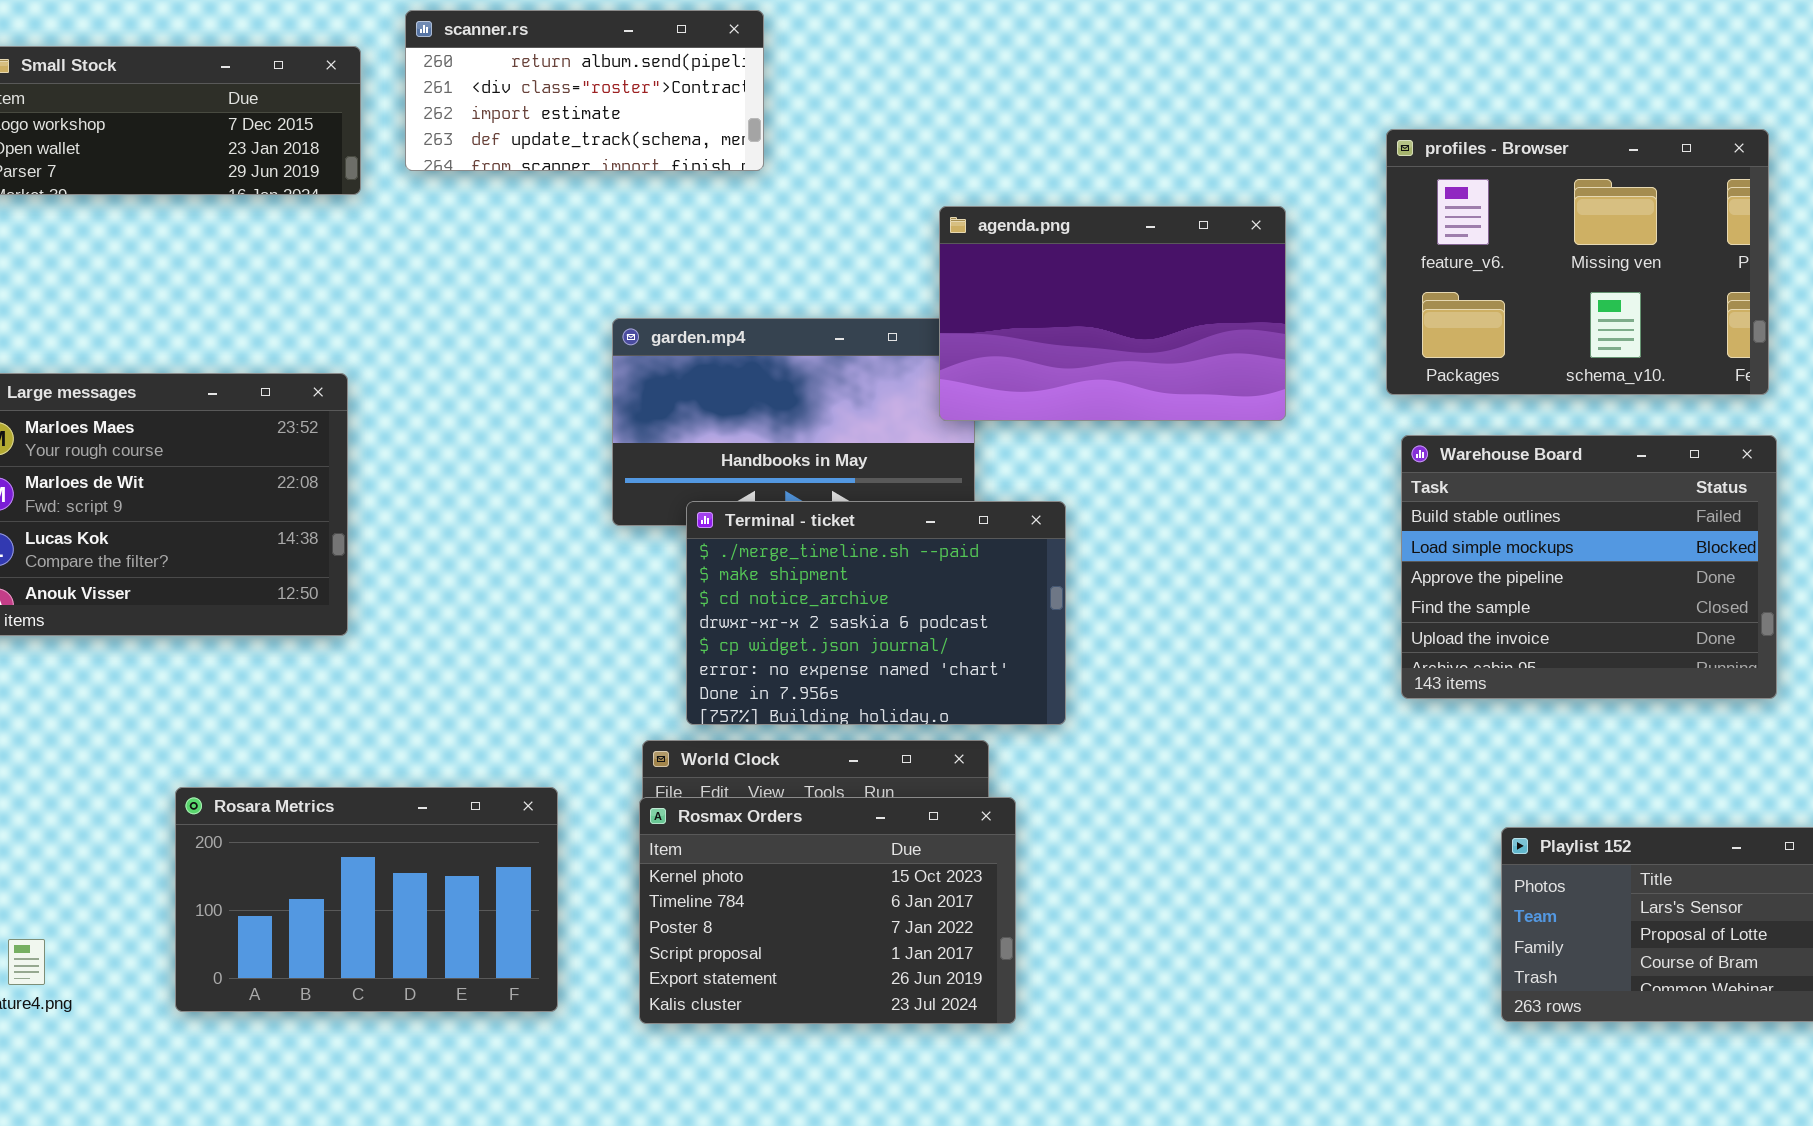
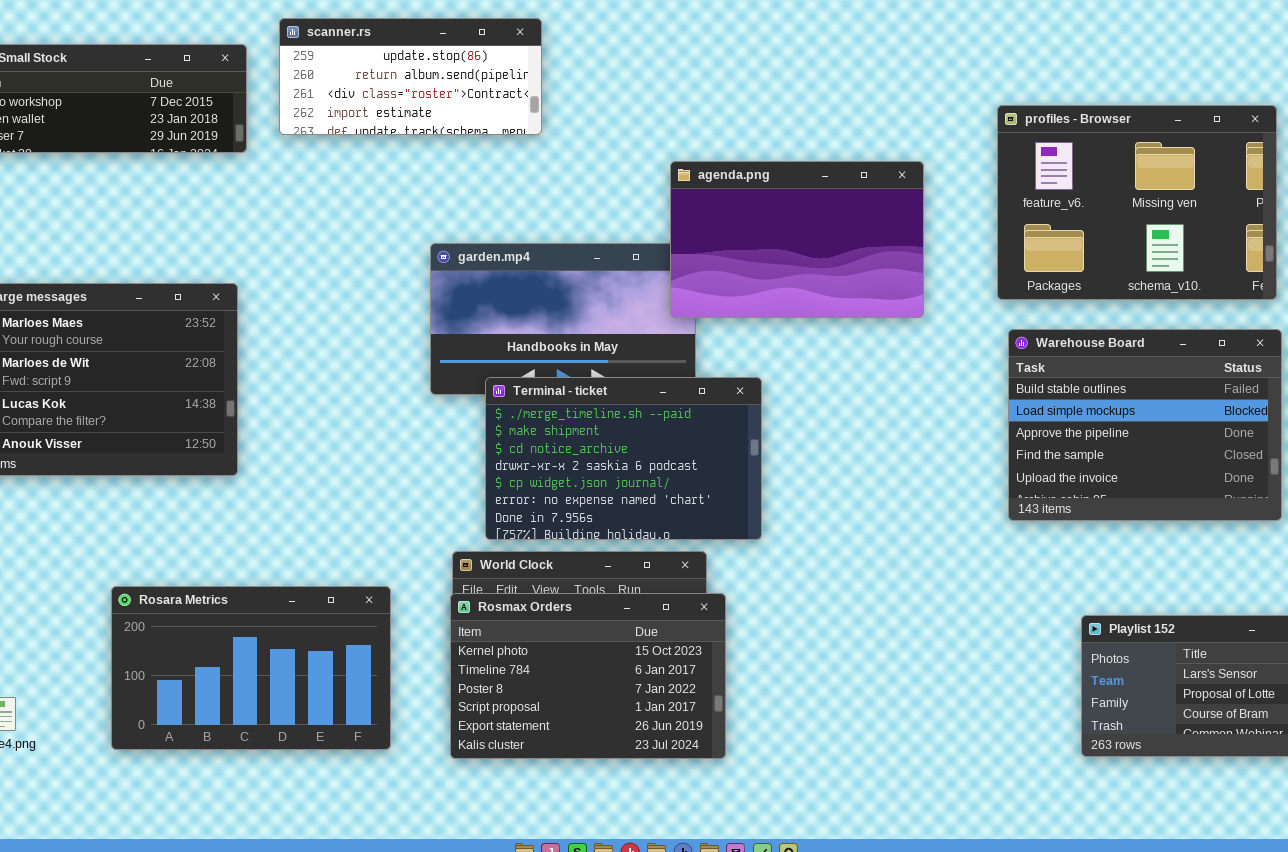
scanner.rs: [405,10,764,171] -> [279,18,542,135], scrolled up 1 row

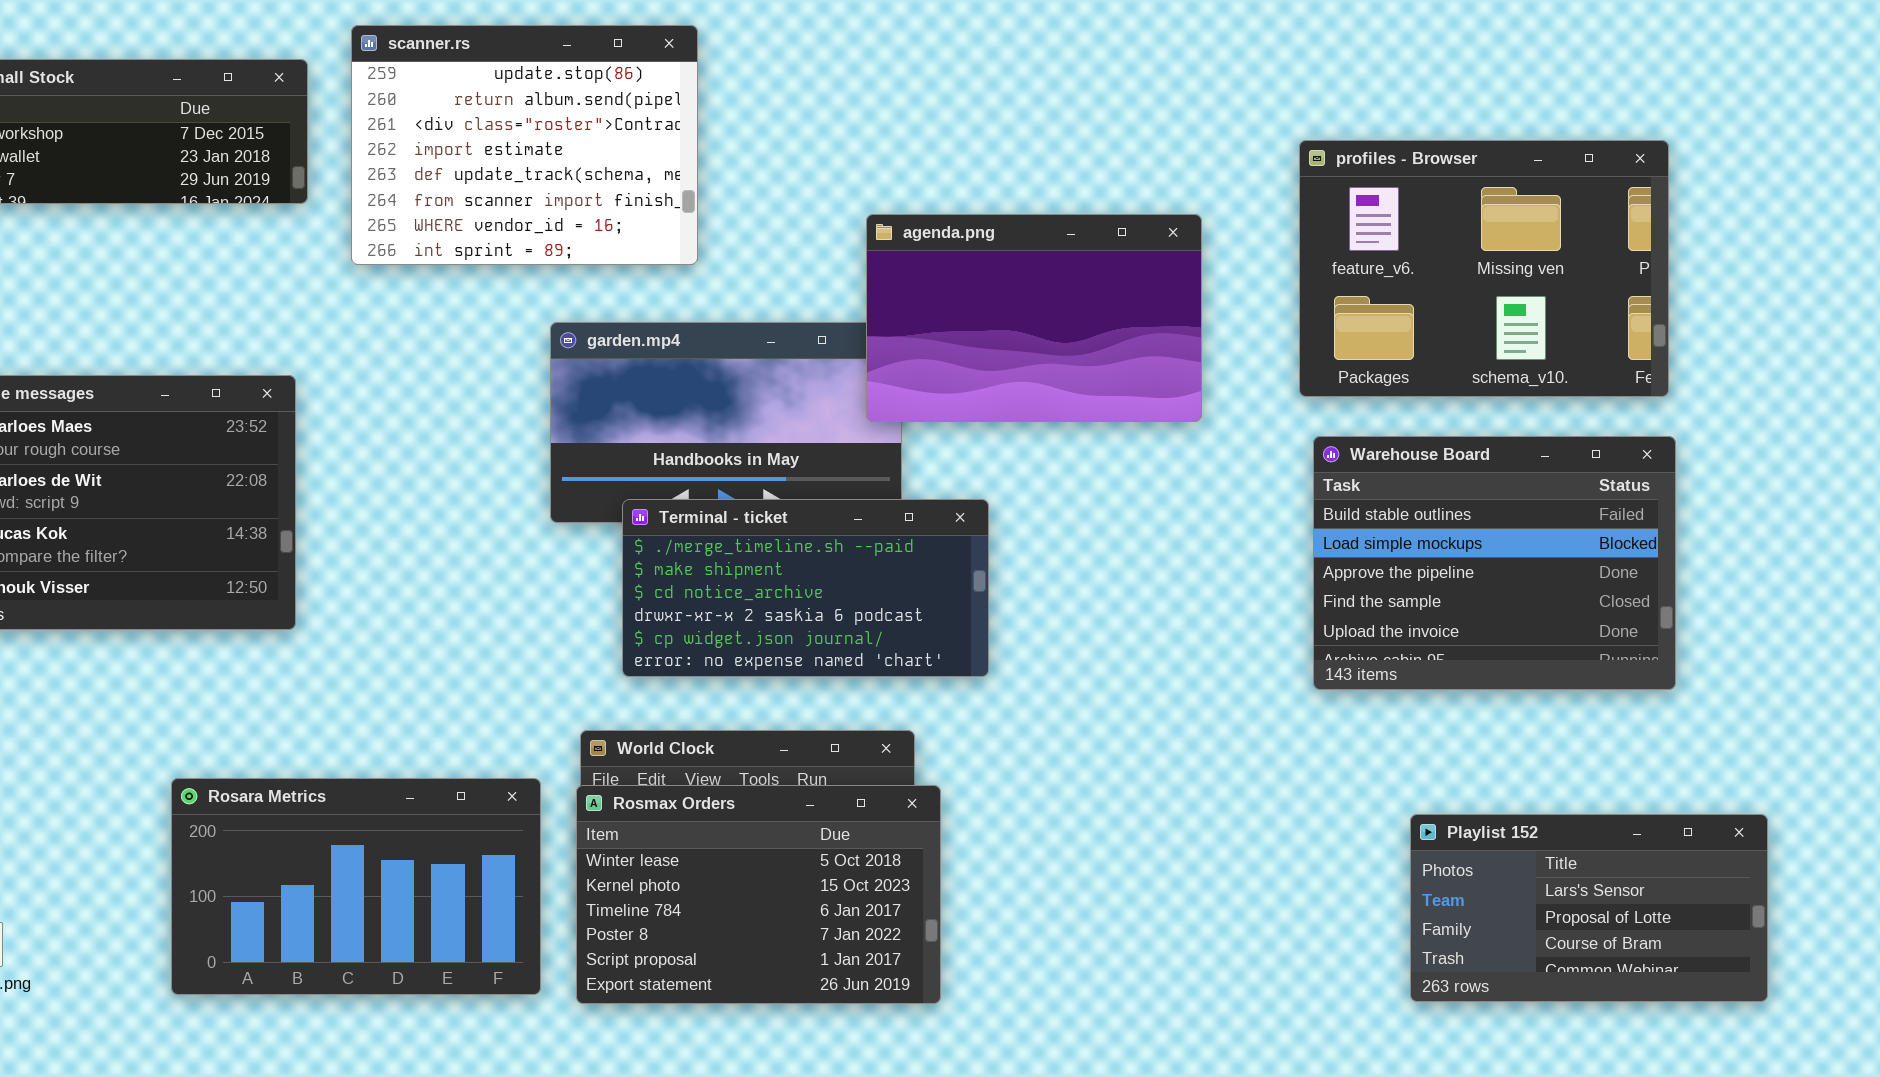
scanner.rs: [279,18,542,135] -> [351,25,698,265], resized
Terminal - ticket: [485,377,762,540] -> [622,499,989,677], resized
Rosara Metrics: [111,586,391,750] -> [171,778,541,995], moved
Rosmax Orders: [450,593,726,759] -> [576,785,941,1004], scrolled up 1 row

